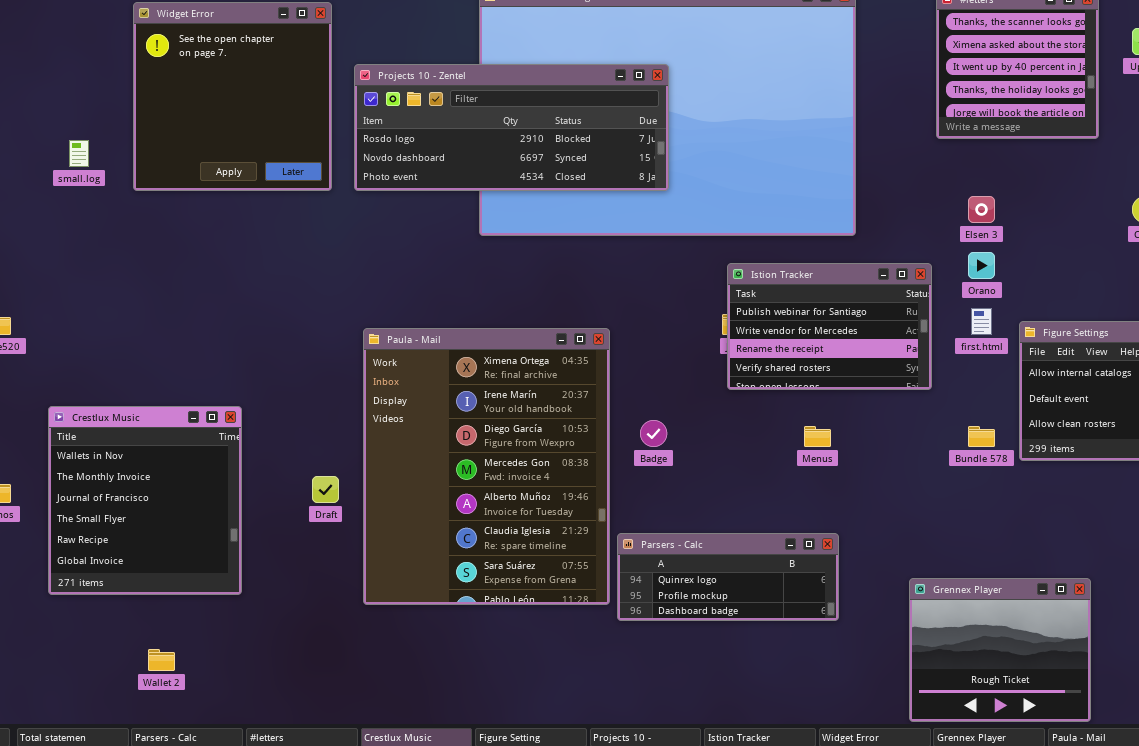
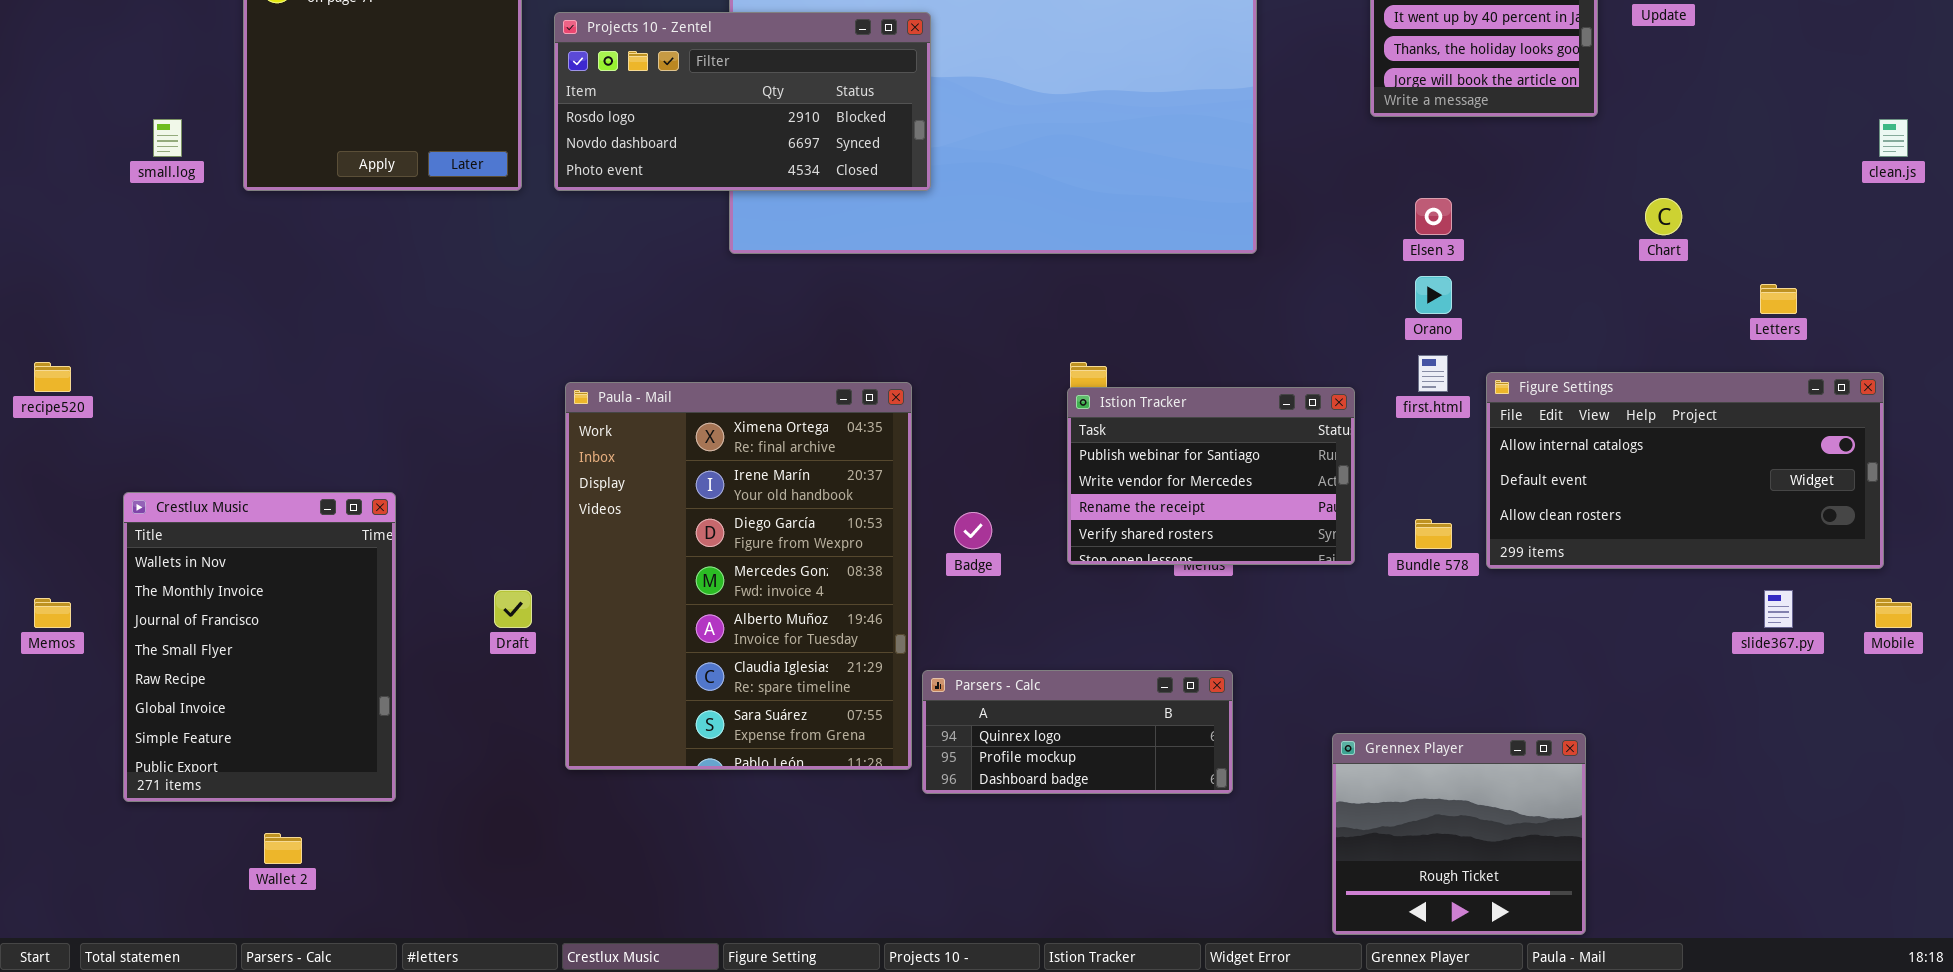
Projects 10 - Zentel: [354,64,669,191] -> [554,12,931,191], resized
Istion Tracker: [727,263,932,390] -> [1067,387,1355,565], moved
Crestlux Music: [48,406,242,595] -> [123,492,396,802], resized

